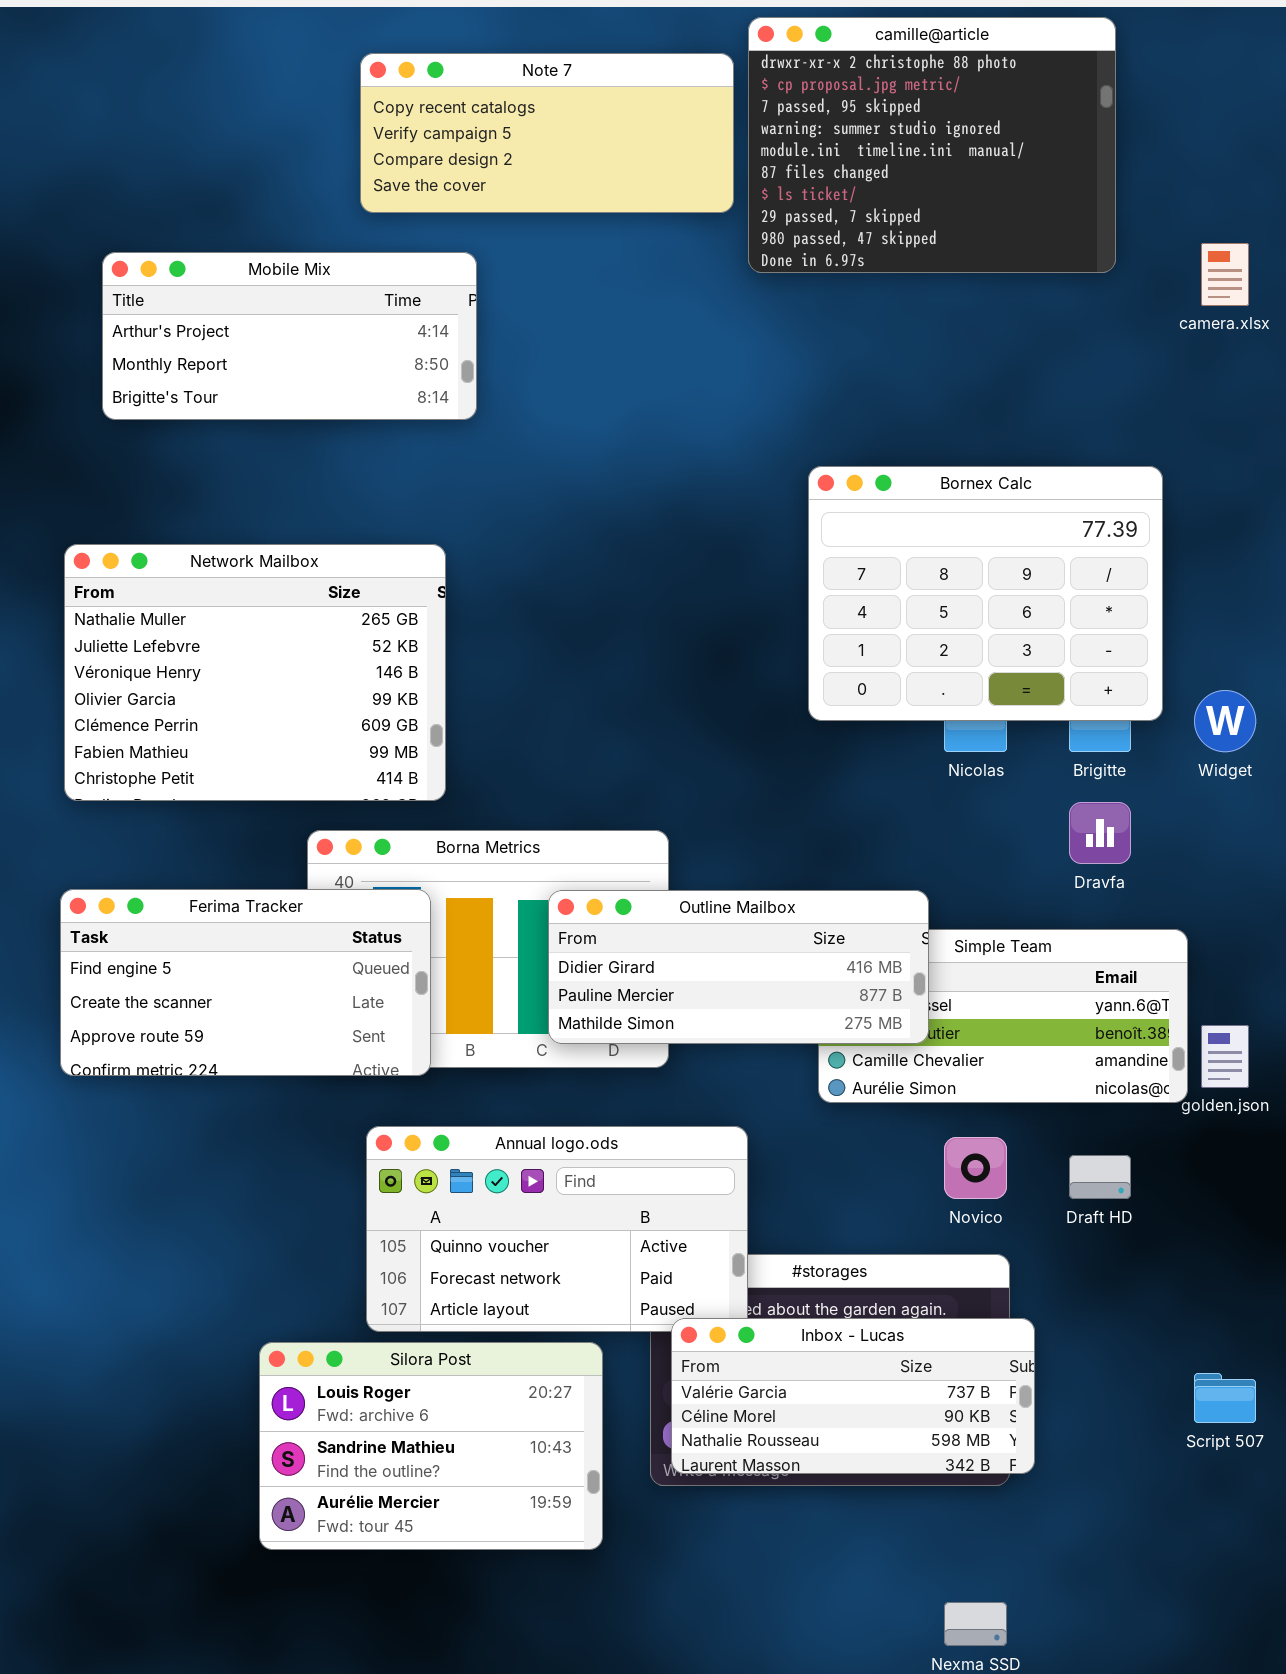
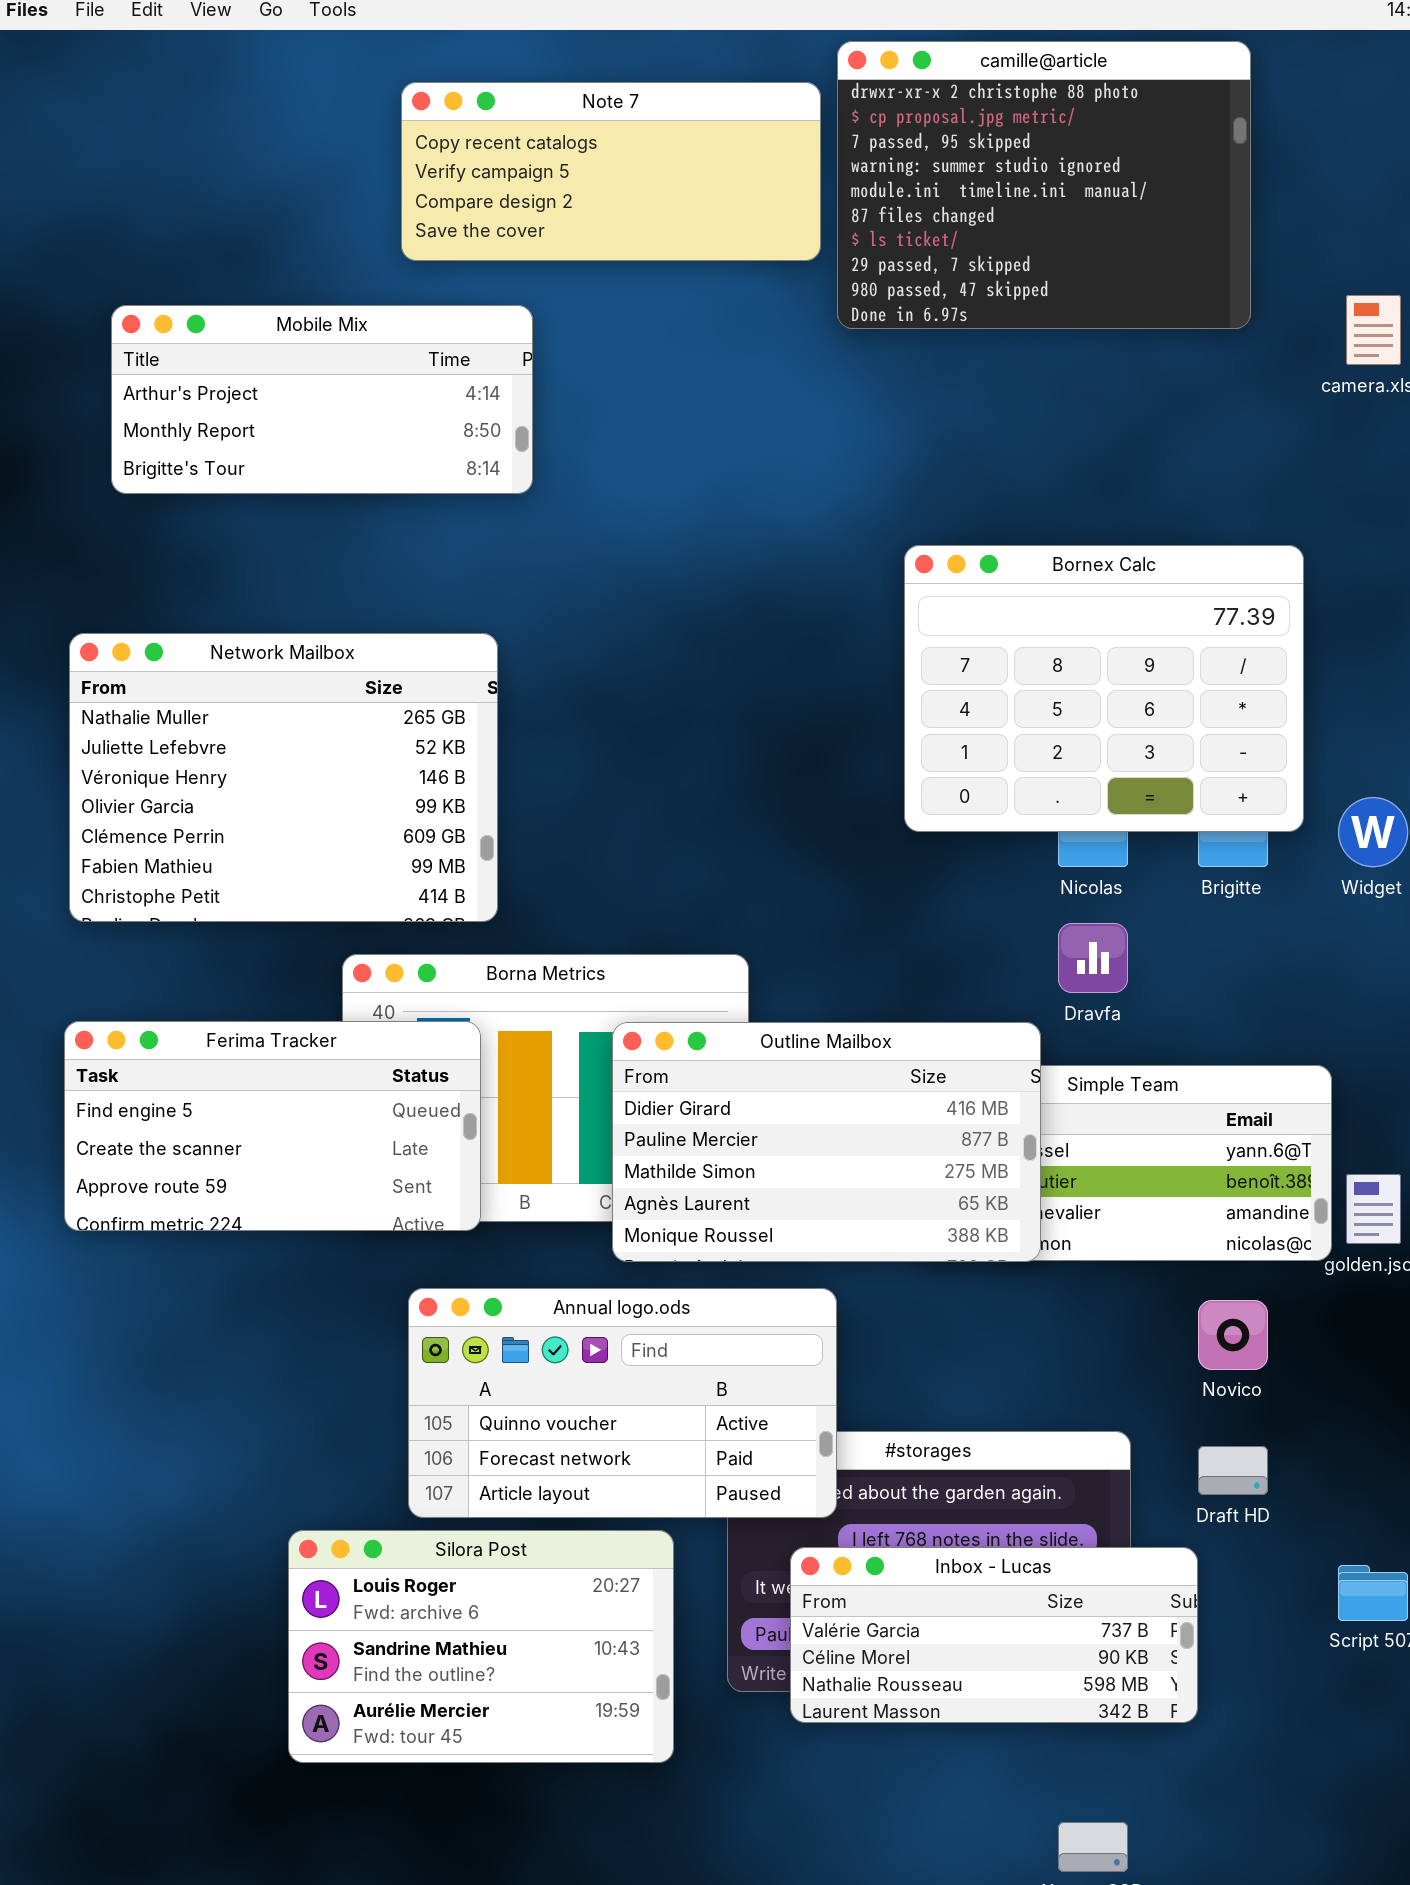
Dravfa: [1069,802,1131,864] -> [1058,923,1128,993], moved
Outline Mailbox: [548,890,929,1044] -> [612,1022,1041,1262], resized
Novico: [944,1137,1007,1199] -> [1198,1300,1268,1370], moved
Draft HD: [1069,1155,1131,1199] -> [1198,1446,1268,1495], moved
Inbox - Lucas: [671,1318,1035,1474] -> [790,1547,1198,1723], moved

